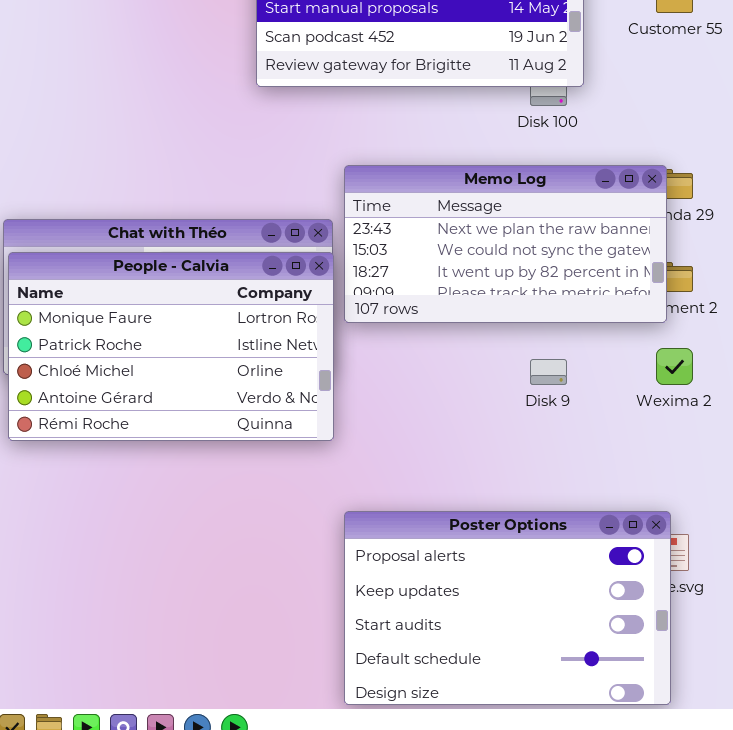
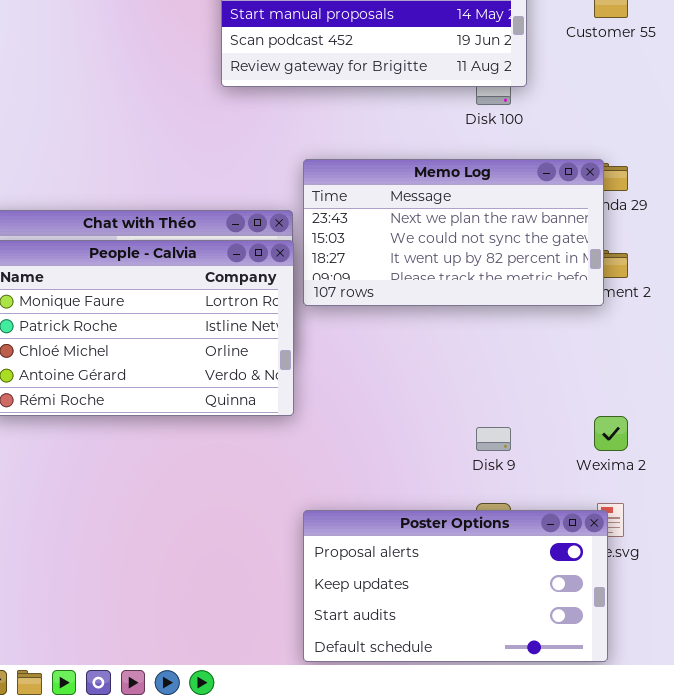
Wexima 2: [656,348,693,385] -> [594,416,628,451], moved
Disk 9: [530,359,567,385] -> [476,427,511,451], moved
Poster Options: [344,511,671,705] -> [303,510,608,662], resized

